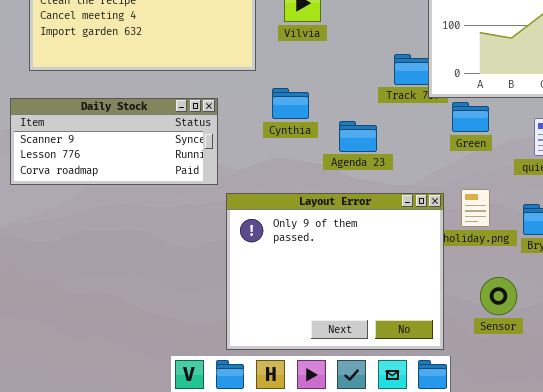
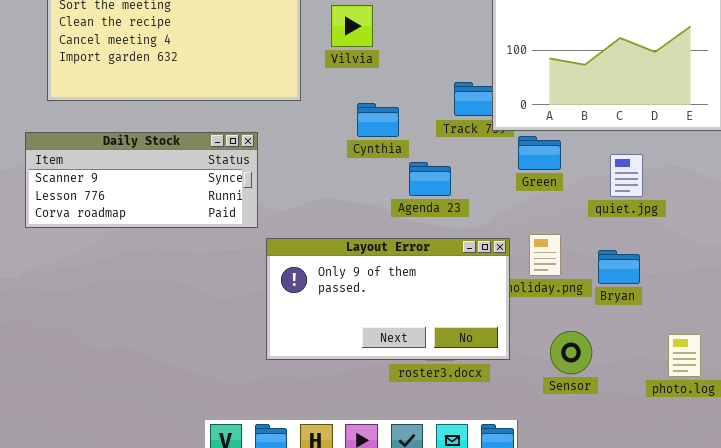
Cynthia: [272,88,309,119] -> [357,103,399,137], moved
Agenda 23: [339,121,377,152] -> [409,162,451,196], moved
Layout Error: [226,193,444,350] -> [266,238,510,360], resized

